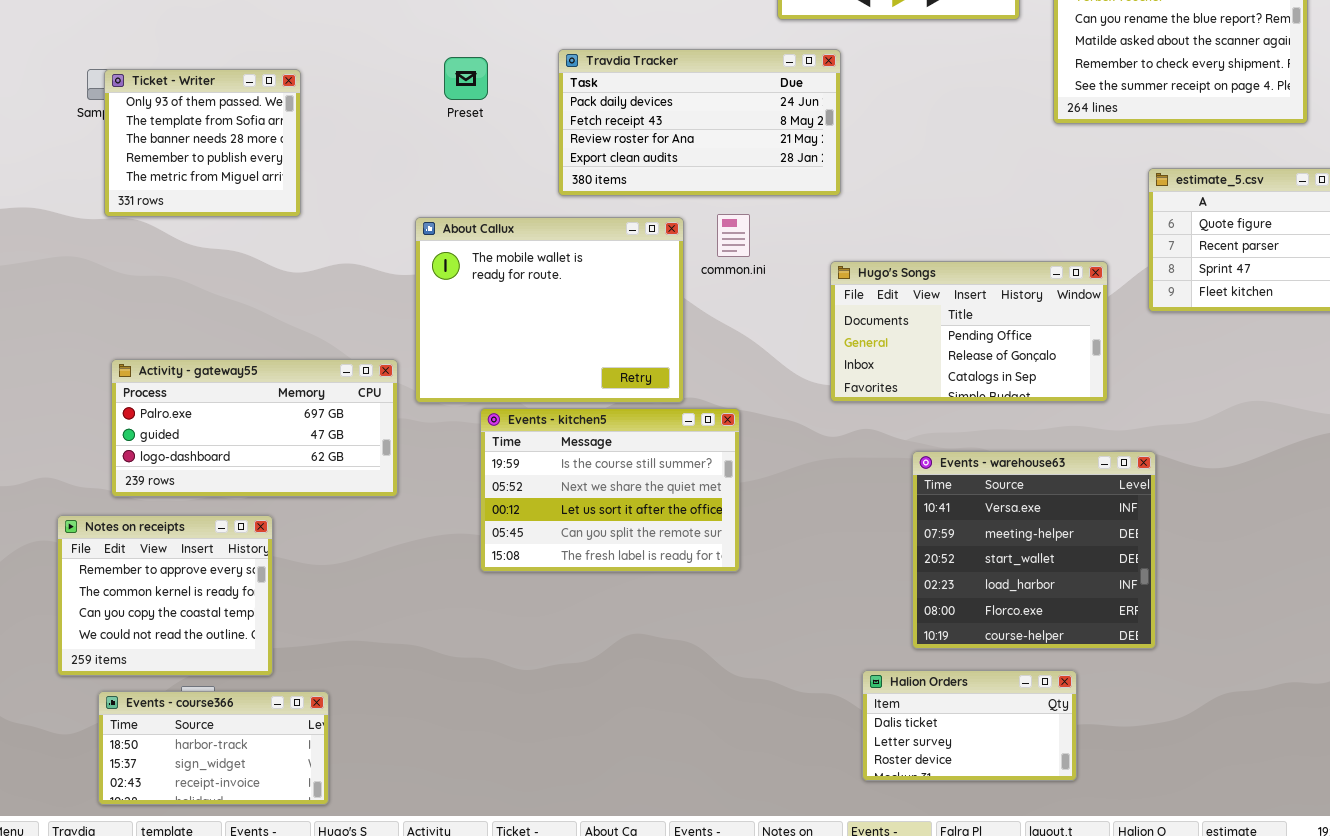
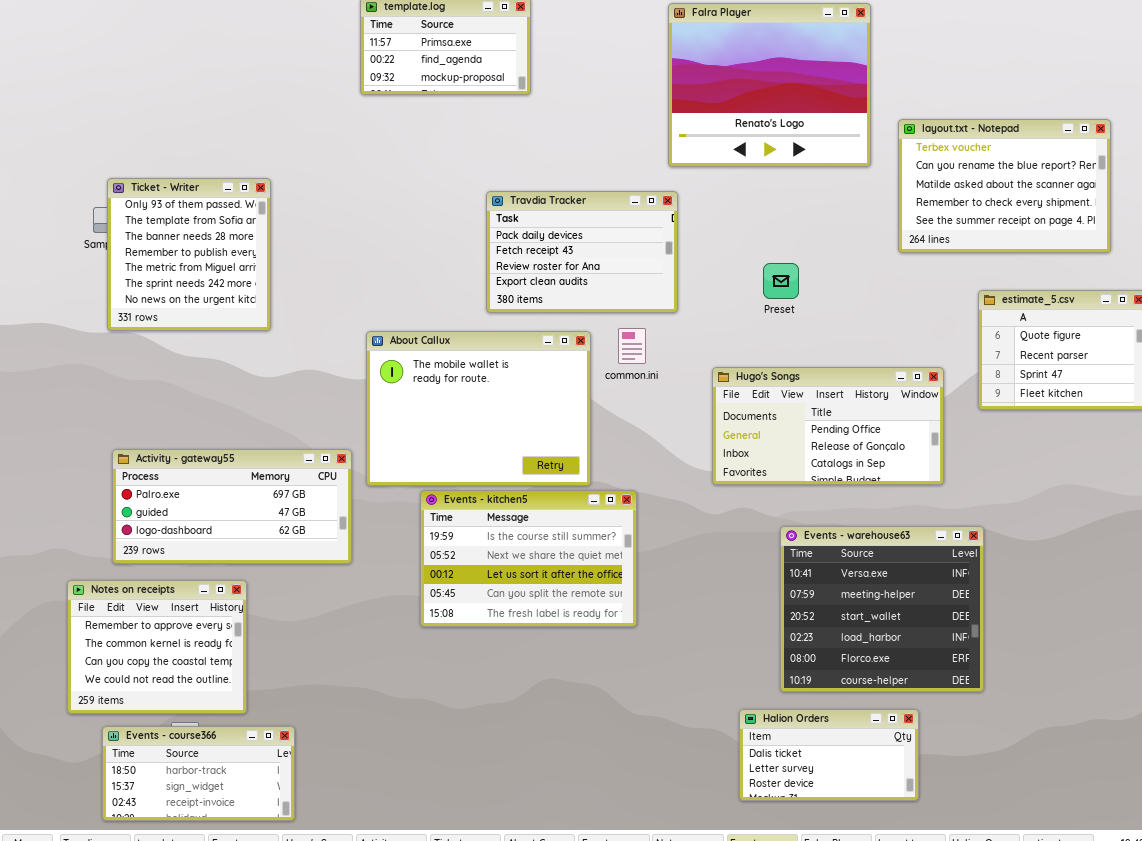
Travdia Tracker: [558,49,841,196] -> [486,191,678,313], resized
Preset: [444,57,488,100] -> [763,263,799,299], moved
Ticket - Writer: [104,69,301,217] -> [107,178,271,331], resized

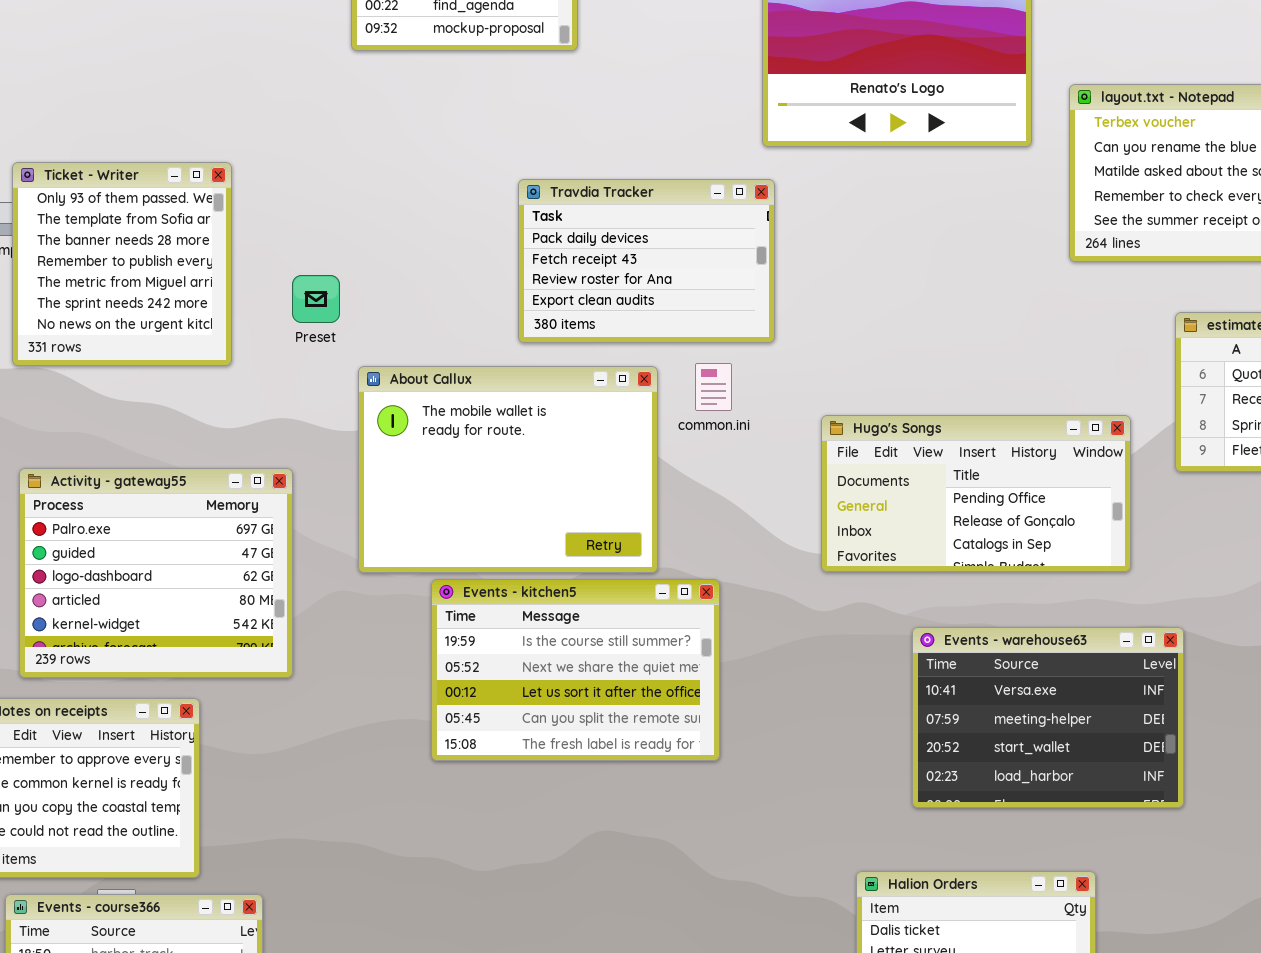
Preset: [763,263,799,299] -> [292,275,340,323], moved
Activity - gateway55: [112,449,352,564] -> [19,468,293,678], resized
Events - warehouse63: [780,526,984,692] -> [912,627,1184,808], resized

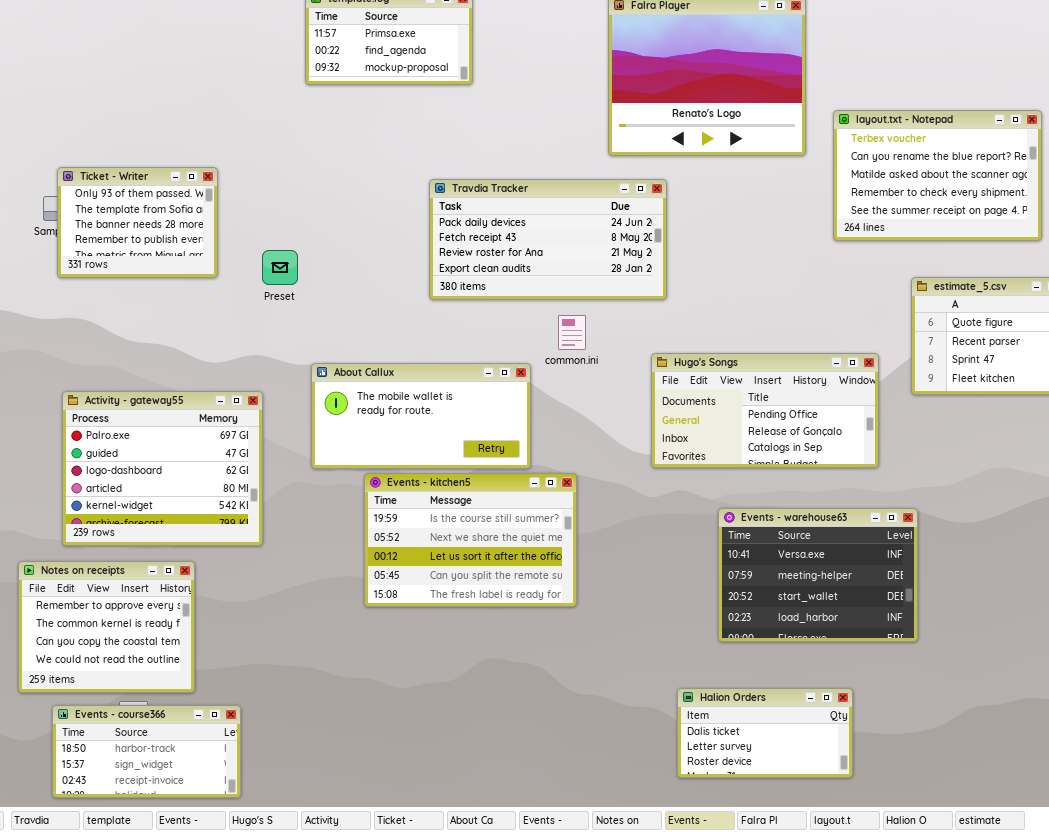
Ticket - Writer: [12,162,232,366] -> [57,167,218,278], resized
Travdia Tracker: [518,179,775,343] -> [429,179,667,300], resized
About Callux: [358,366,658,573] -> [311,363,531,469], resized

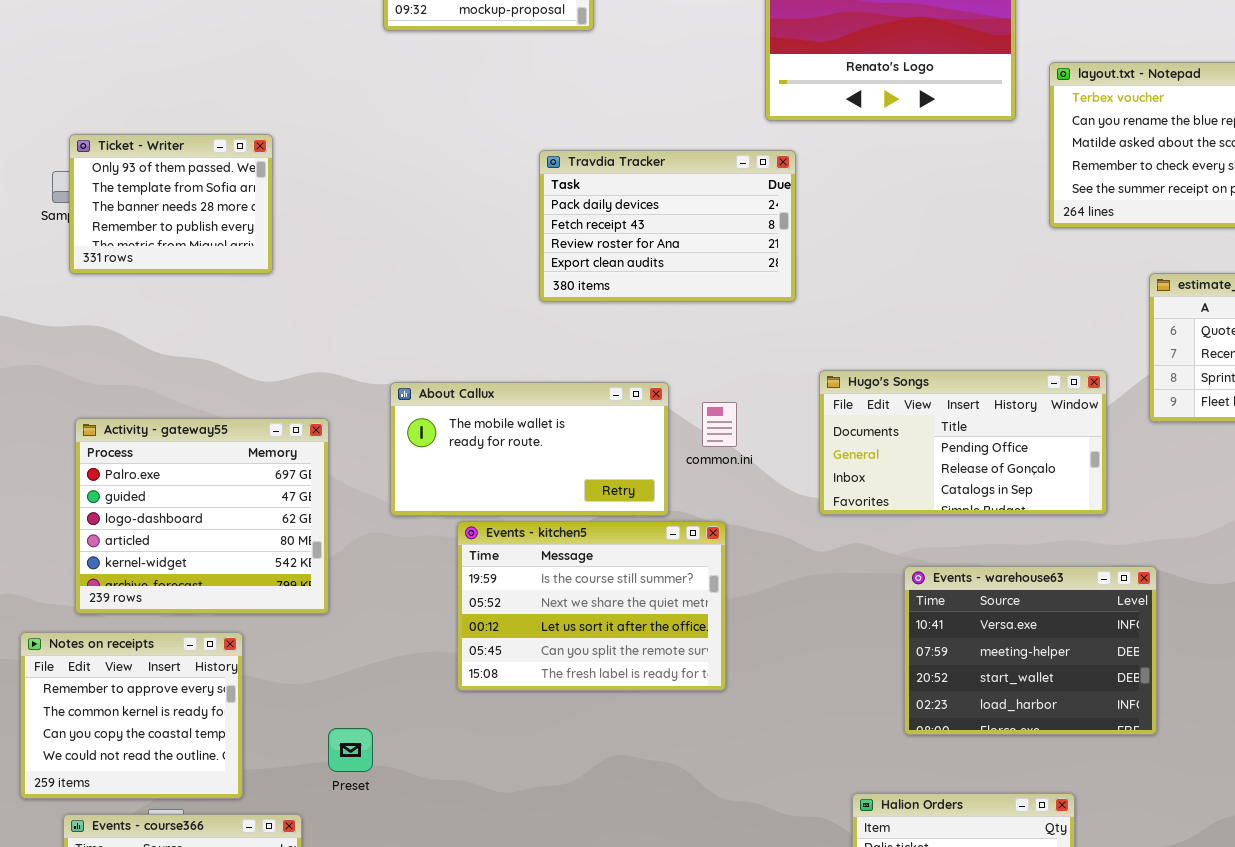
Travdia Tracker: [429,179,667,300] -> [539,150,796,302], resized
Preset: [262,250,298,285] -> [328,728,373,772], moved
common.ini: [558,315,586,350] -> [702,402,737,447], moved

